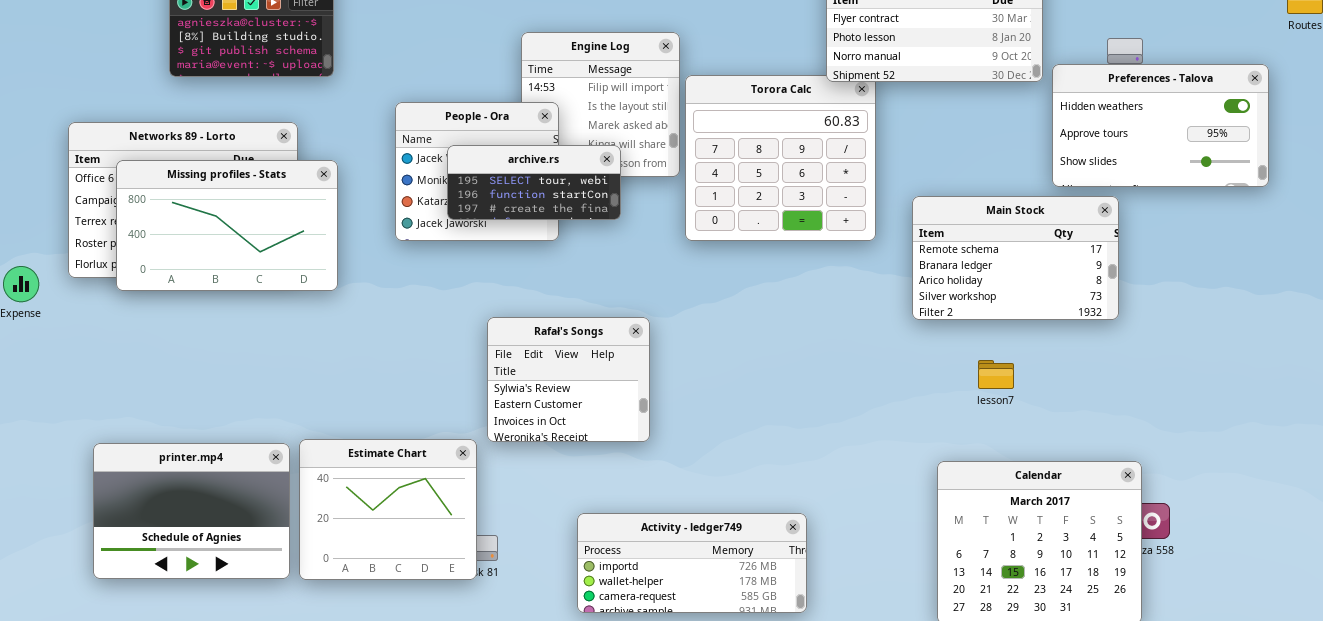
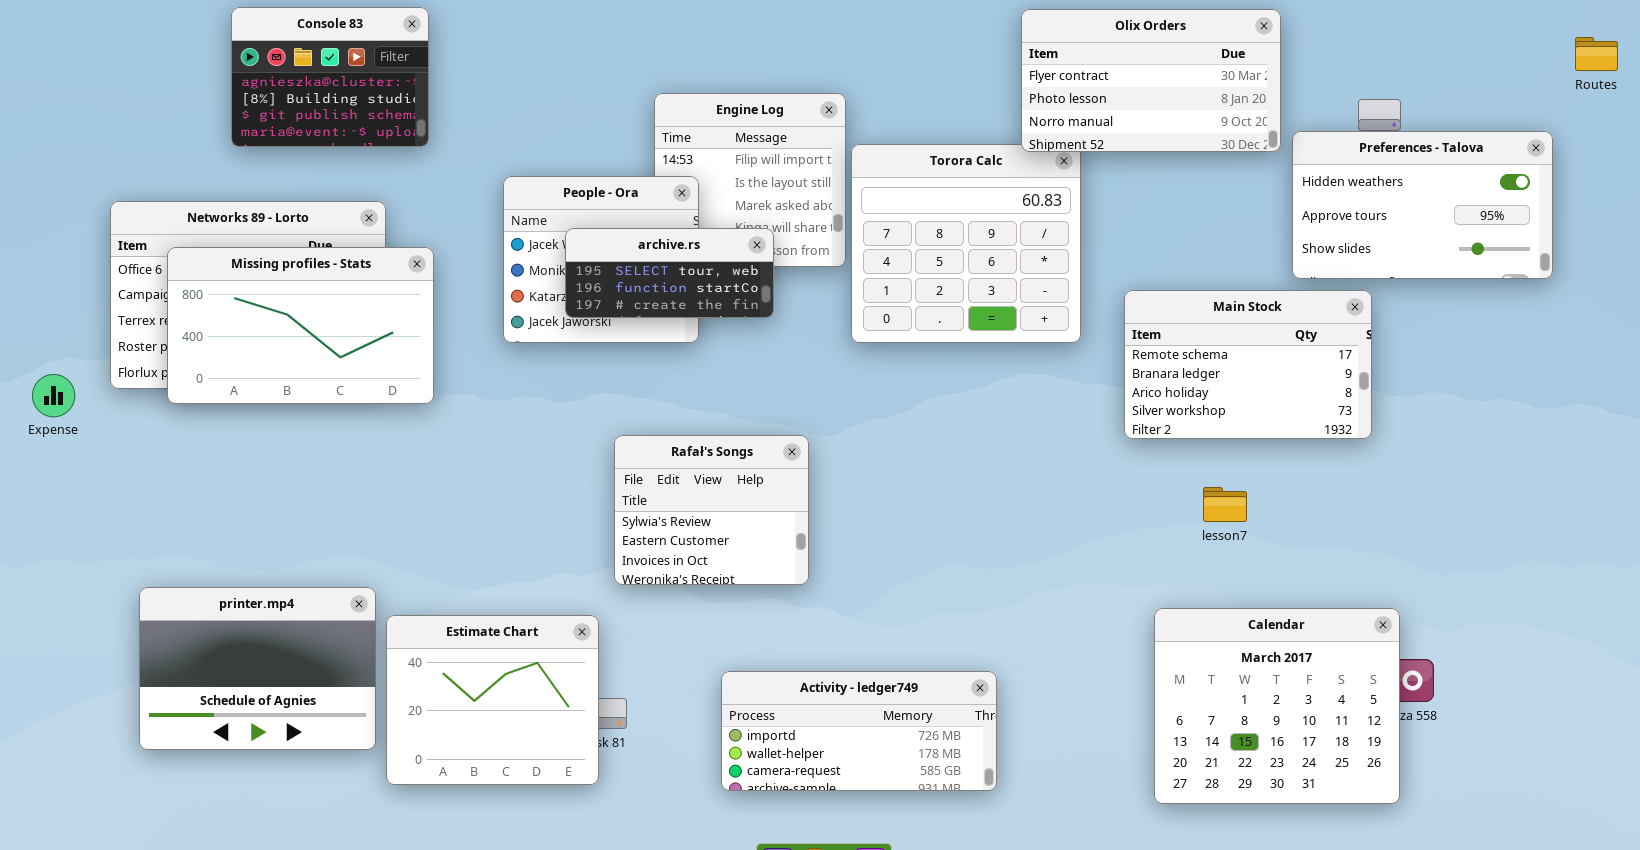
Estimate Chart: [299,439,477,580] -> [386,615,599,785], moved

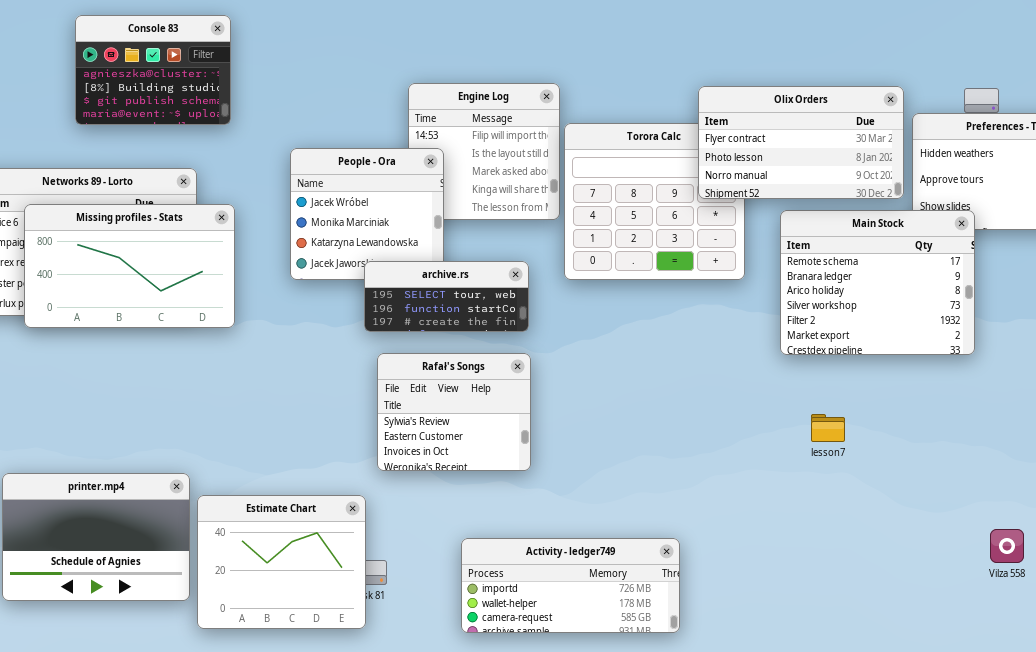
Olix Orders: [1021,9,1281,152] -> [698,86,904,199], moved
archive.rs: [565,228,774,318] -> [364,261,529,332], moved
Main Stock: [1124,290,1372,439] -> [780,210,975,355], resized
lesson7: [1203,487,1247,522] -> [811,414,845,442], moved
Calendar: [1154,608,1400,804] -> none, closed

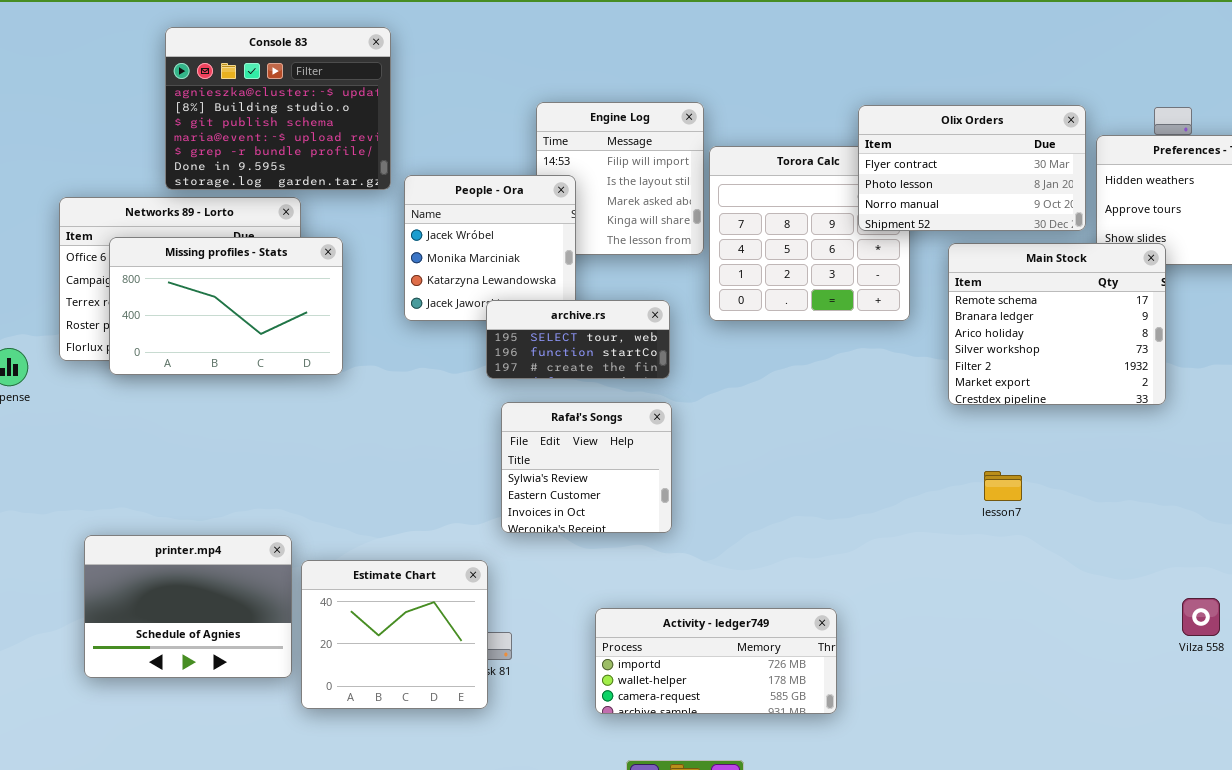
Console 83: [75,15,231,125] -> [165,27,391,190], resized

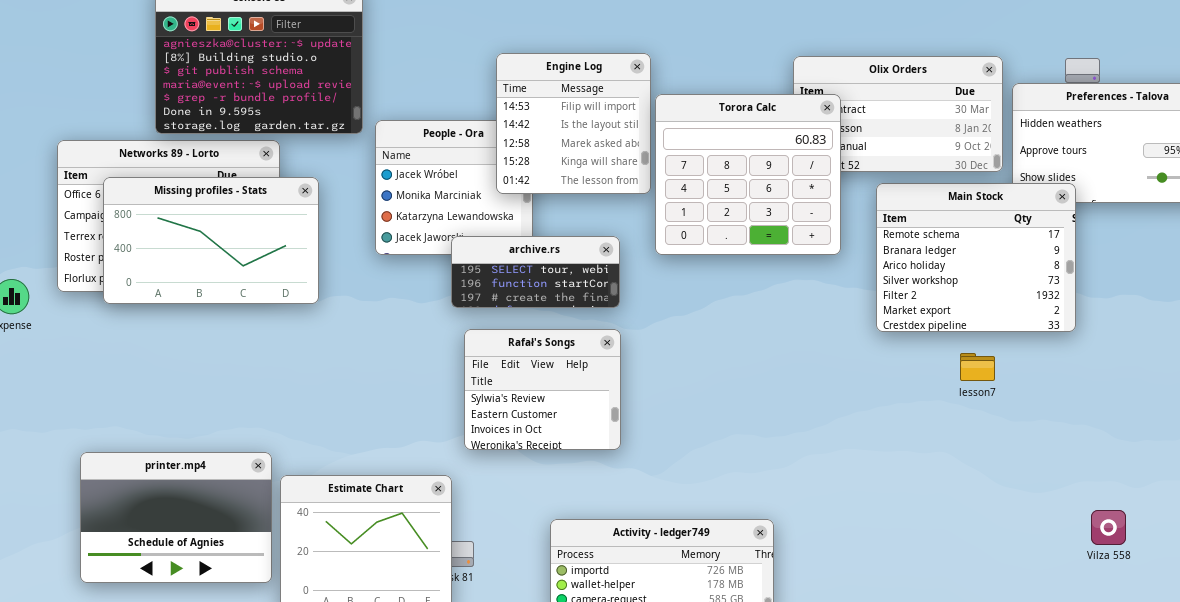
Engine Log: [536,102,704,255] -> [496,53,651,194], raised
Torora Calc: [709,146,910,321] -> [655,94,841,255], raised
lesson7: [984,471,1022,501] -> [960,353,995,381], moved

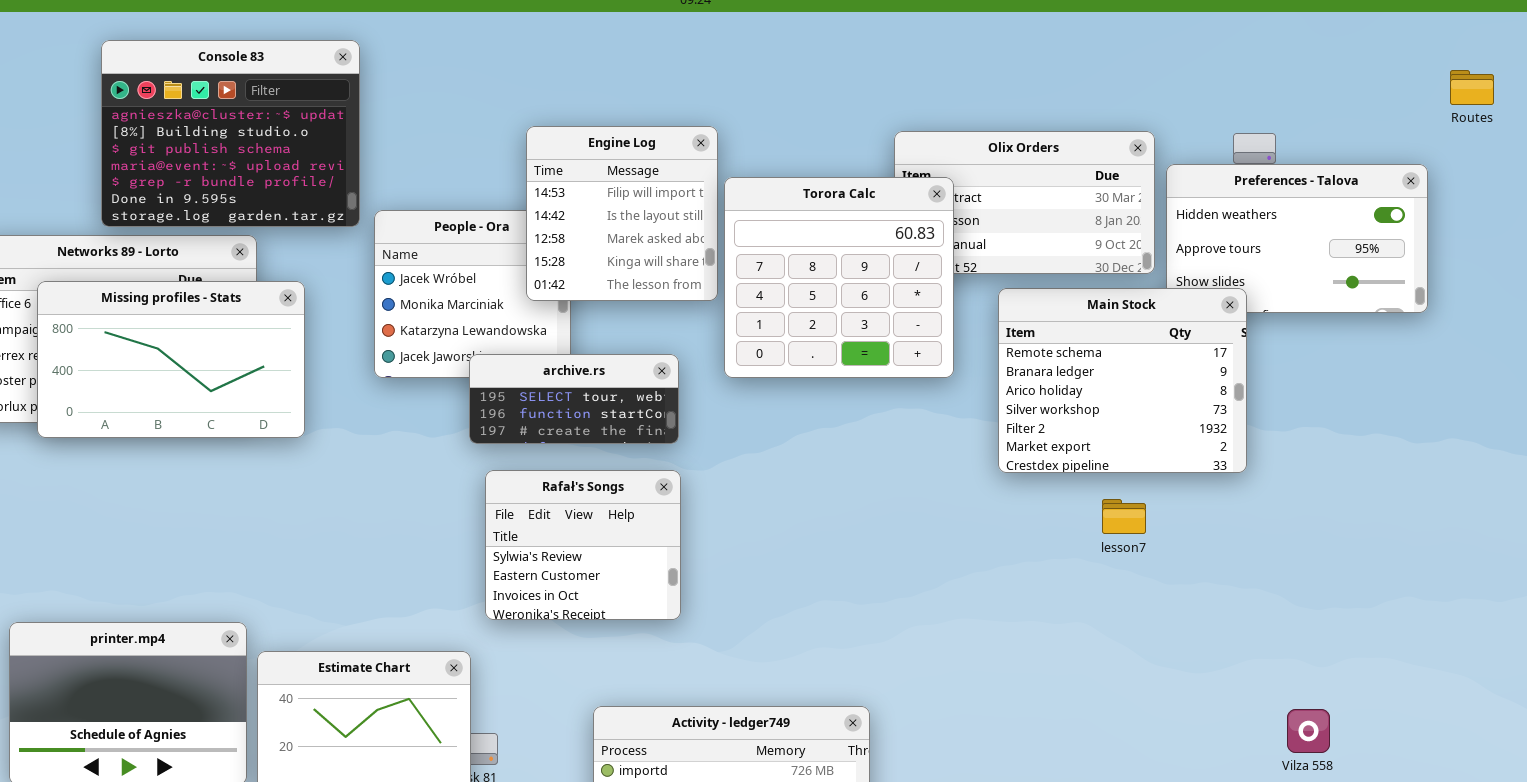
Vilza 558: [1091,510,1126,545] -> [1287,709,1330,753], moved

